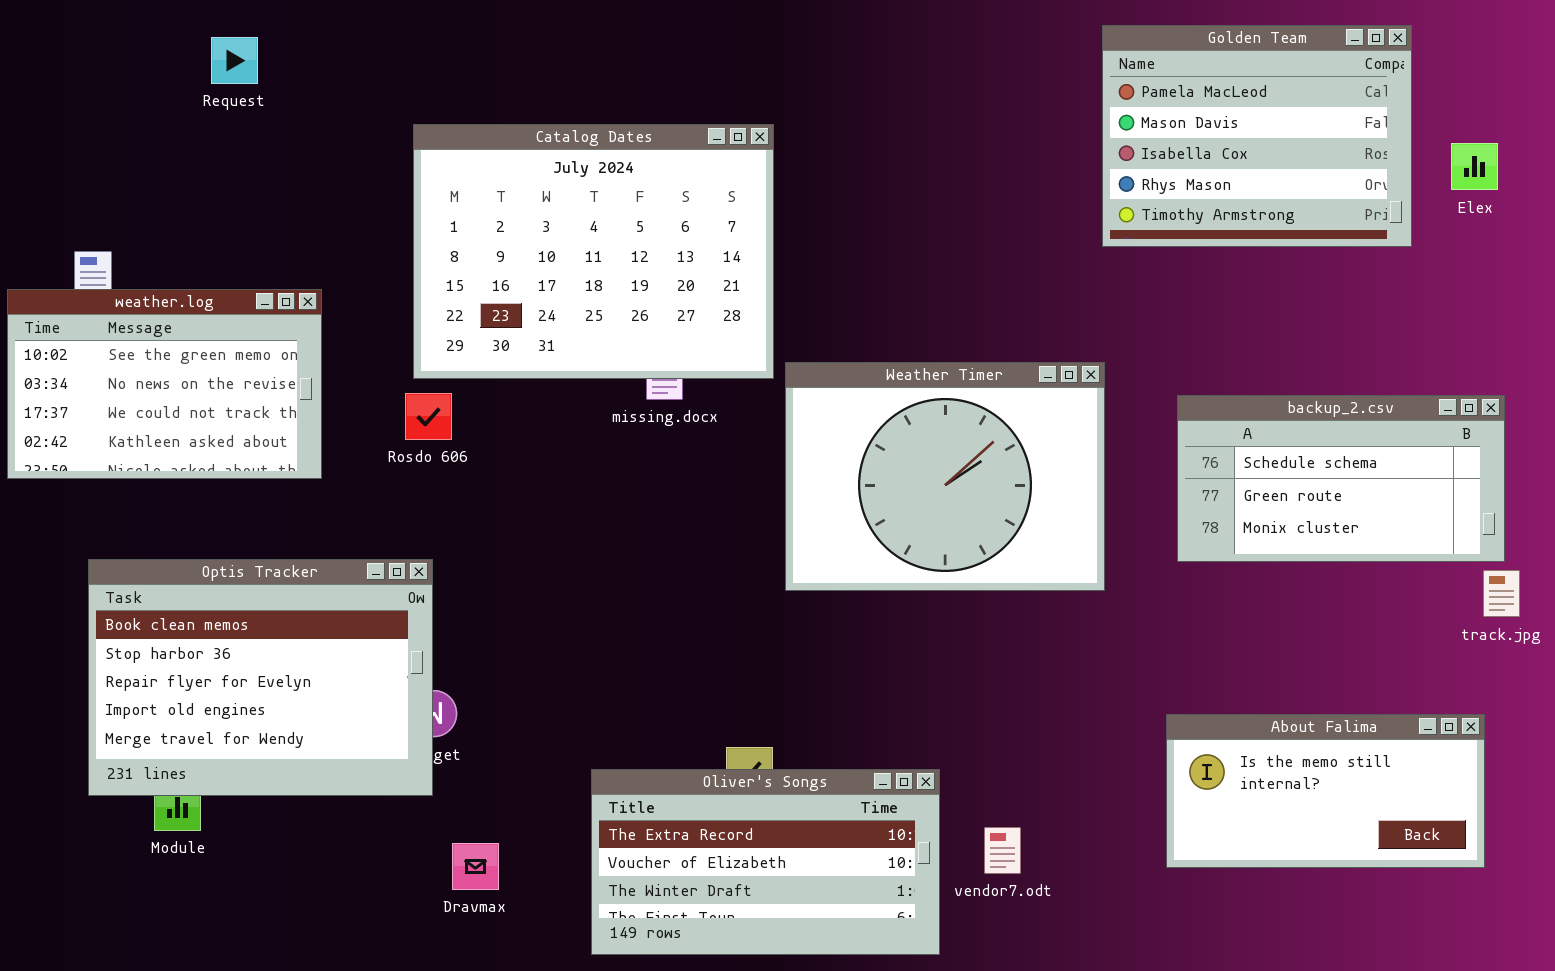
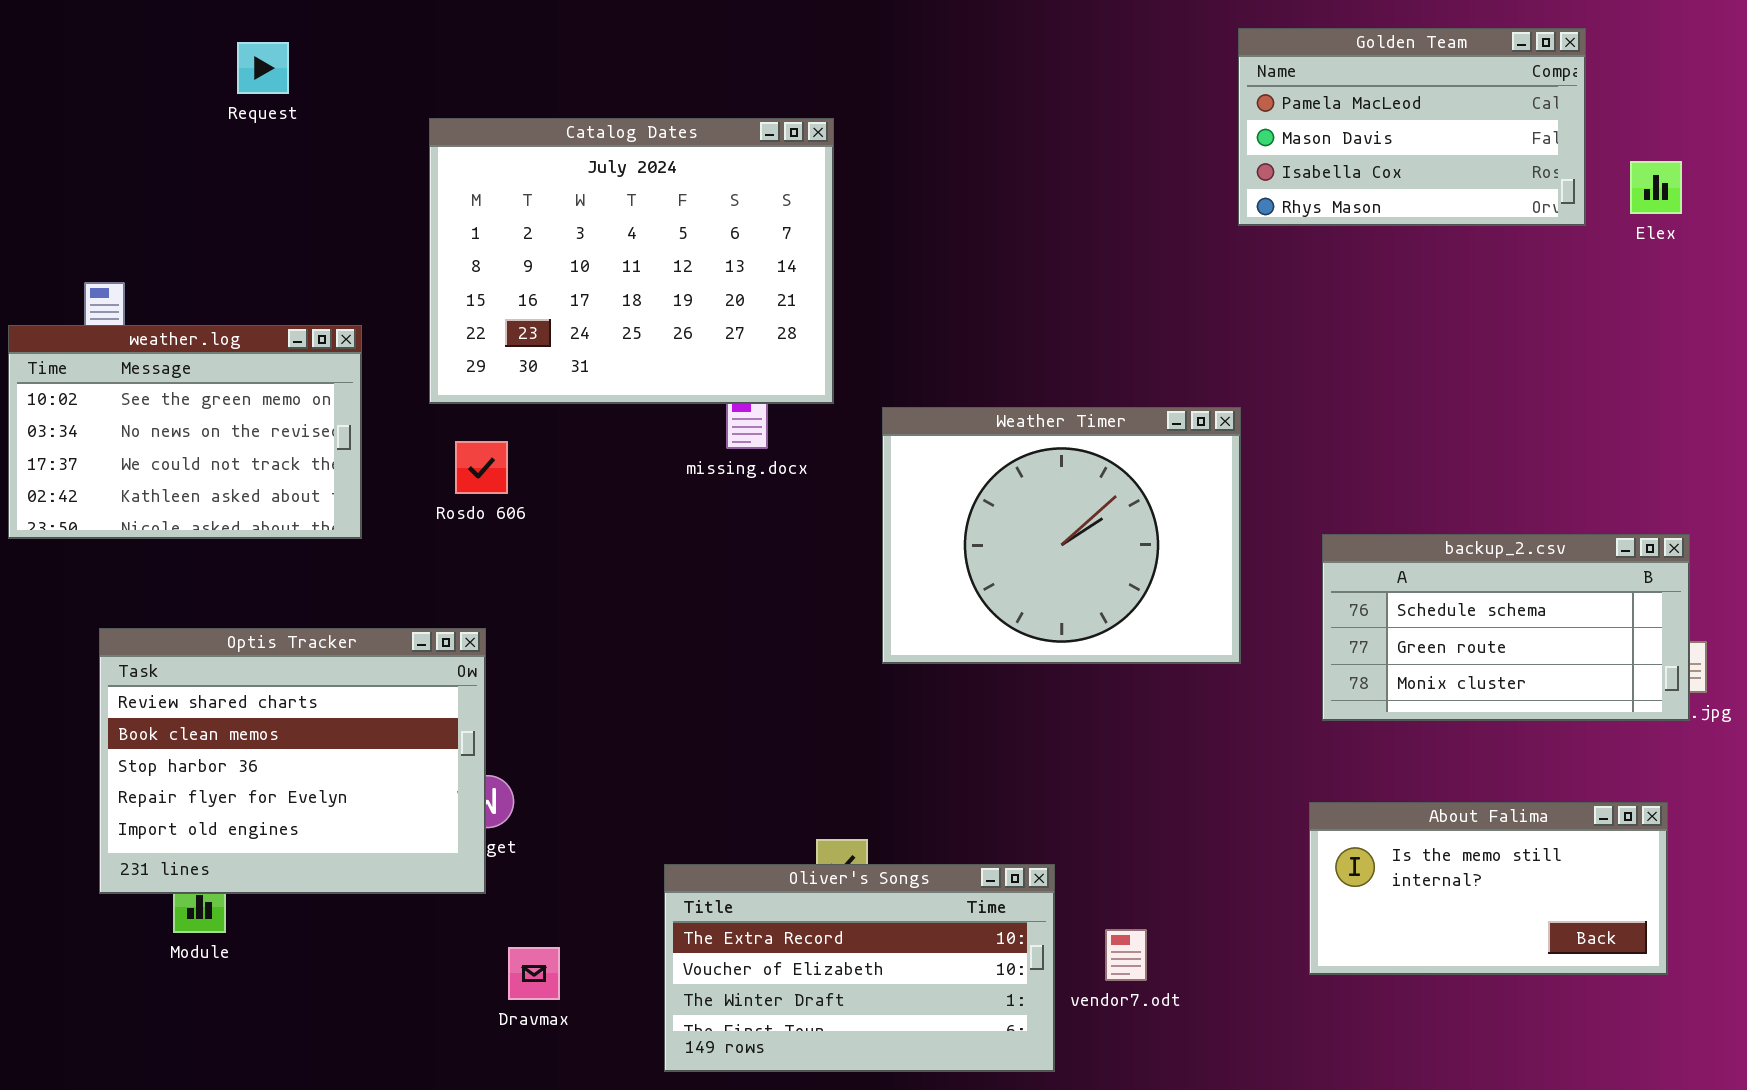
Golden Team: [1102,25,1412,247] -> [1238,28,1586,226], resized
Catalog Dates: [413,124,774,379] -> [429,118,834,404], moved
backup_2.csv: [1177,395,1505,562] -> [1322,534,1690,721], moved
Optis Tracker: [88,559,433,796] -> [99,628,486,894], scrolled up 1 row

